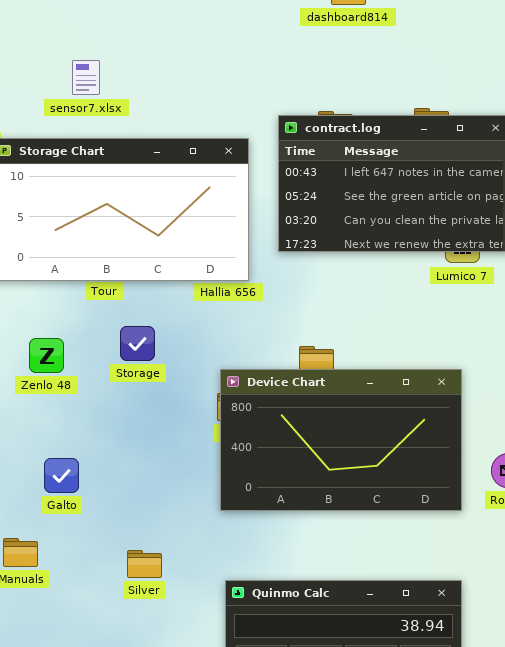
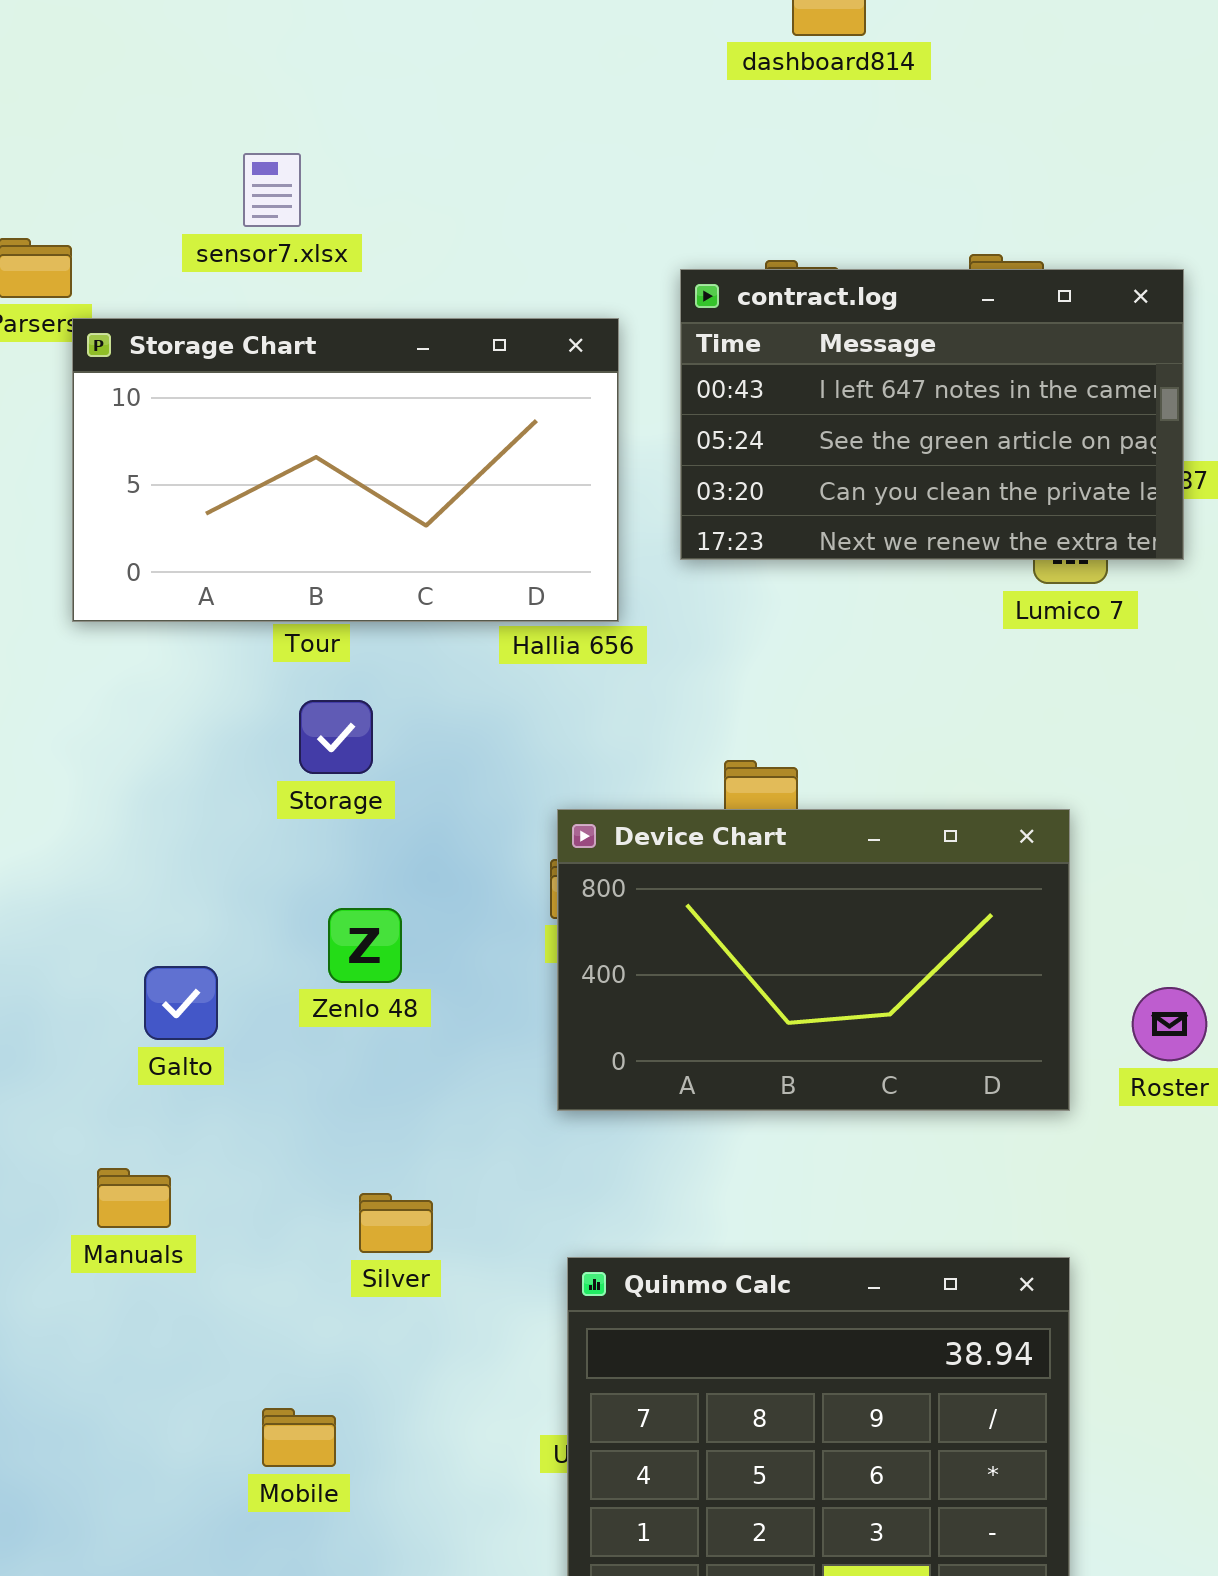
Storage: [120,326,155,361] -> [299,700,373,774], moved
Zenlo 48: [29,338,64,373] -> [328,908,402,983], moved
Galto: [44,458,79,493] -> [144,966,218,1040], moved

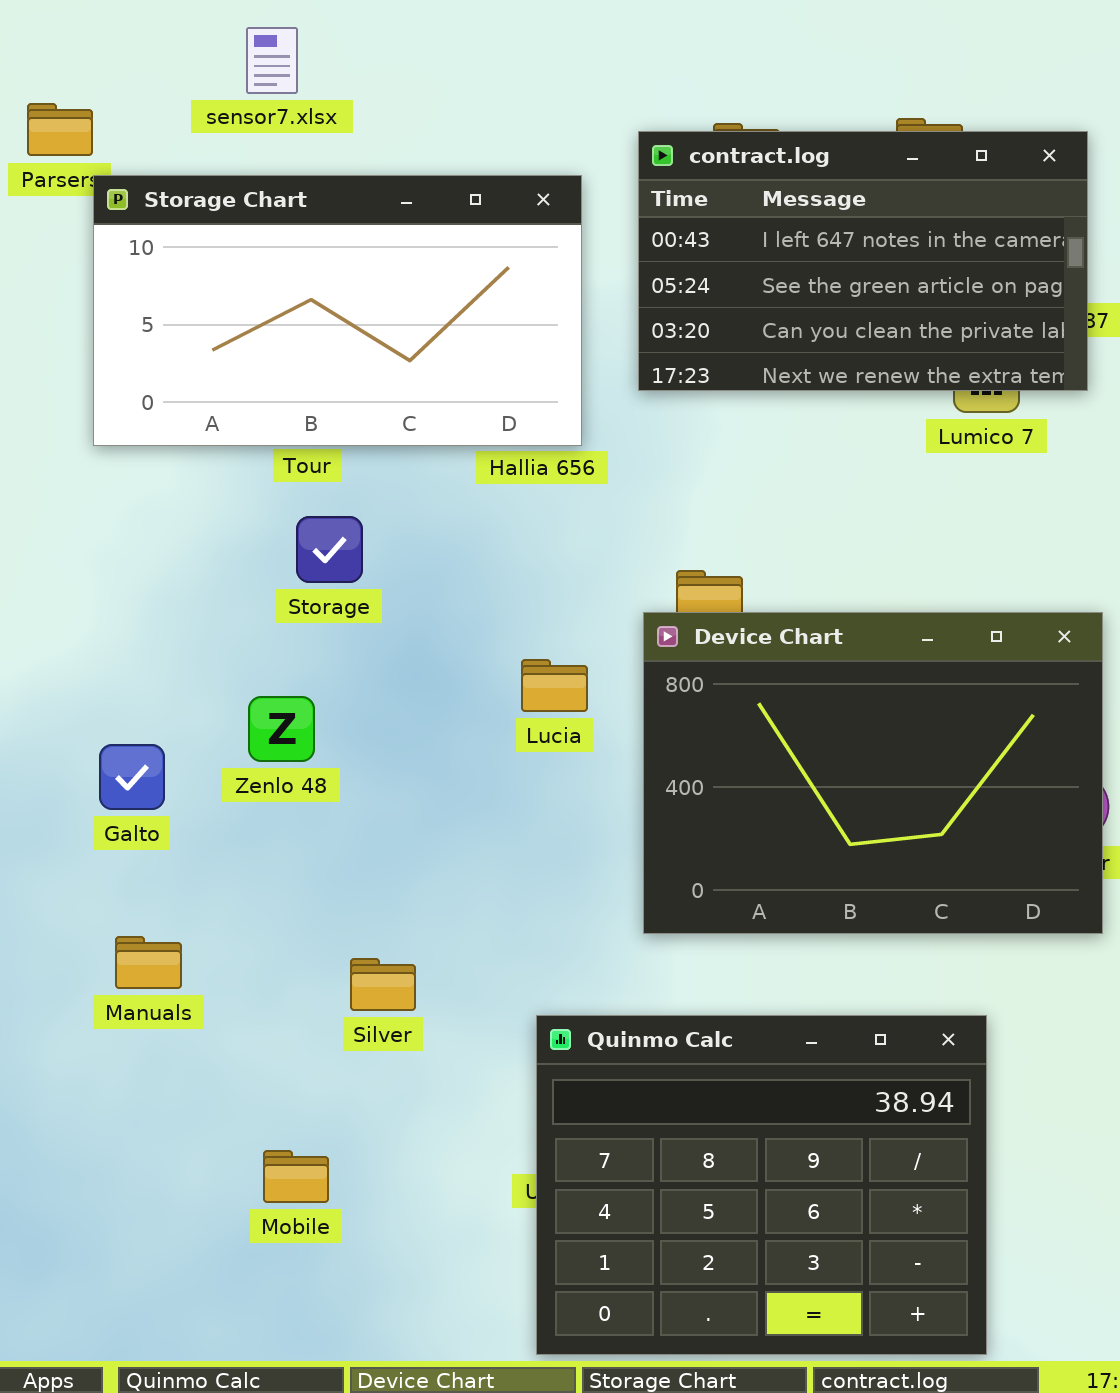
Device Chart: [557,809,1070,1111] -> [643,612,1103,934], moved, resized
Zenlo 48: [328,908,402,983] -> [248,696,315,762], moved
Galto: [144,966,218,1040] -> [99,744,165,810], moved

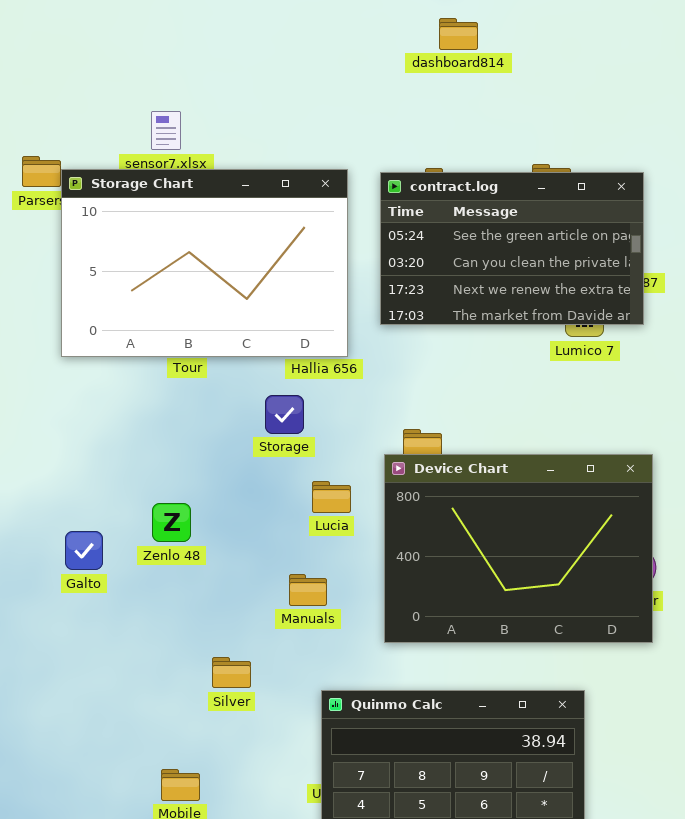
contract.log: [638,131,1088,391] -> [380,172,644,325], scrolled down 1 row
Storage Chart: [93,175,582,446] -> [61,169,348,357], resized
Storage: [296,516,363,583] -> [265,395,304,434], moved
Manuals: [115,936,182,989] -> [289,574,327,606], moved

